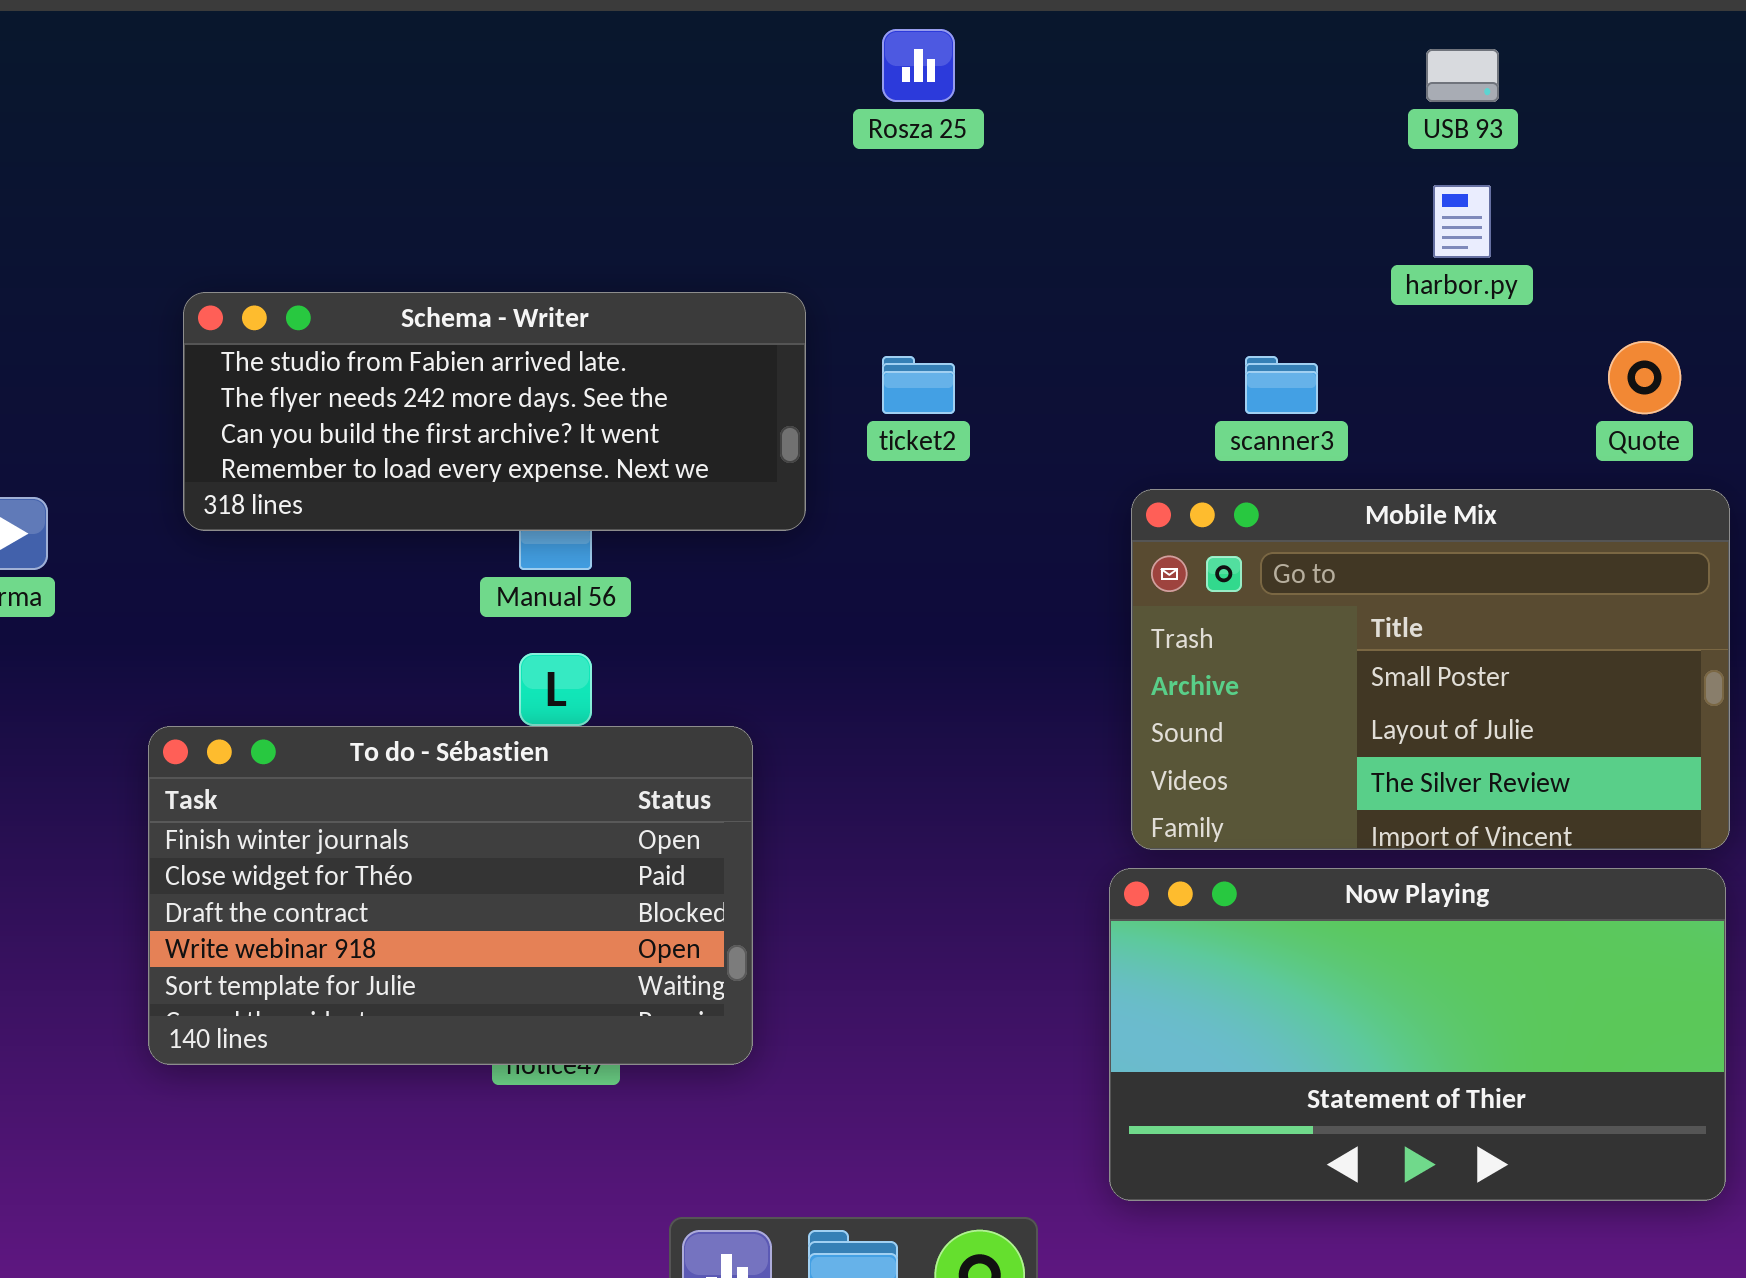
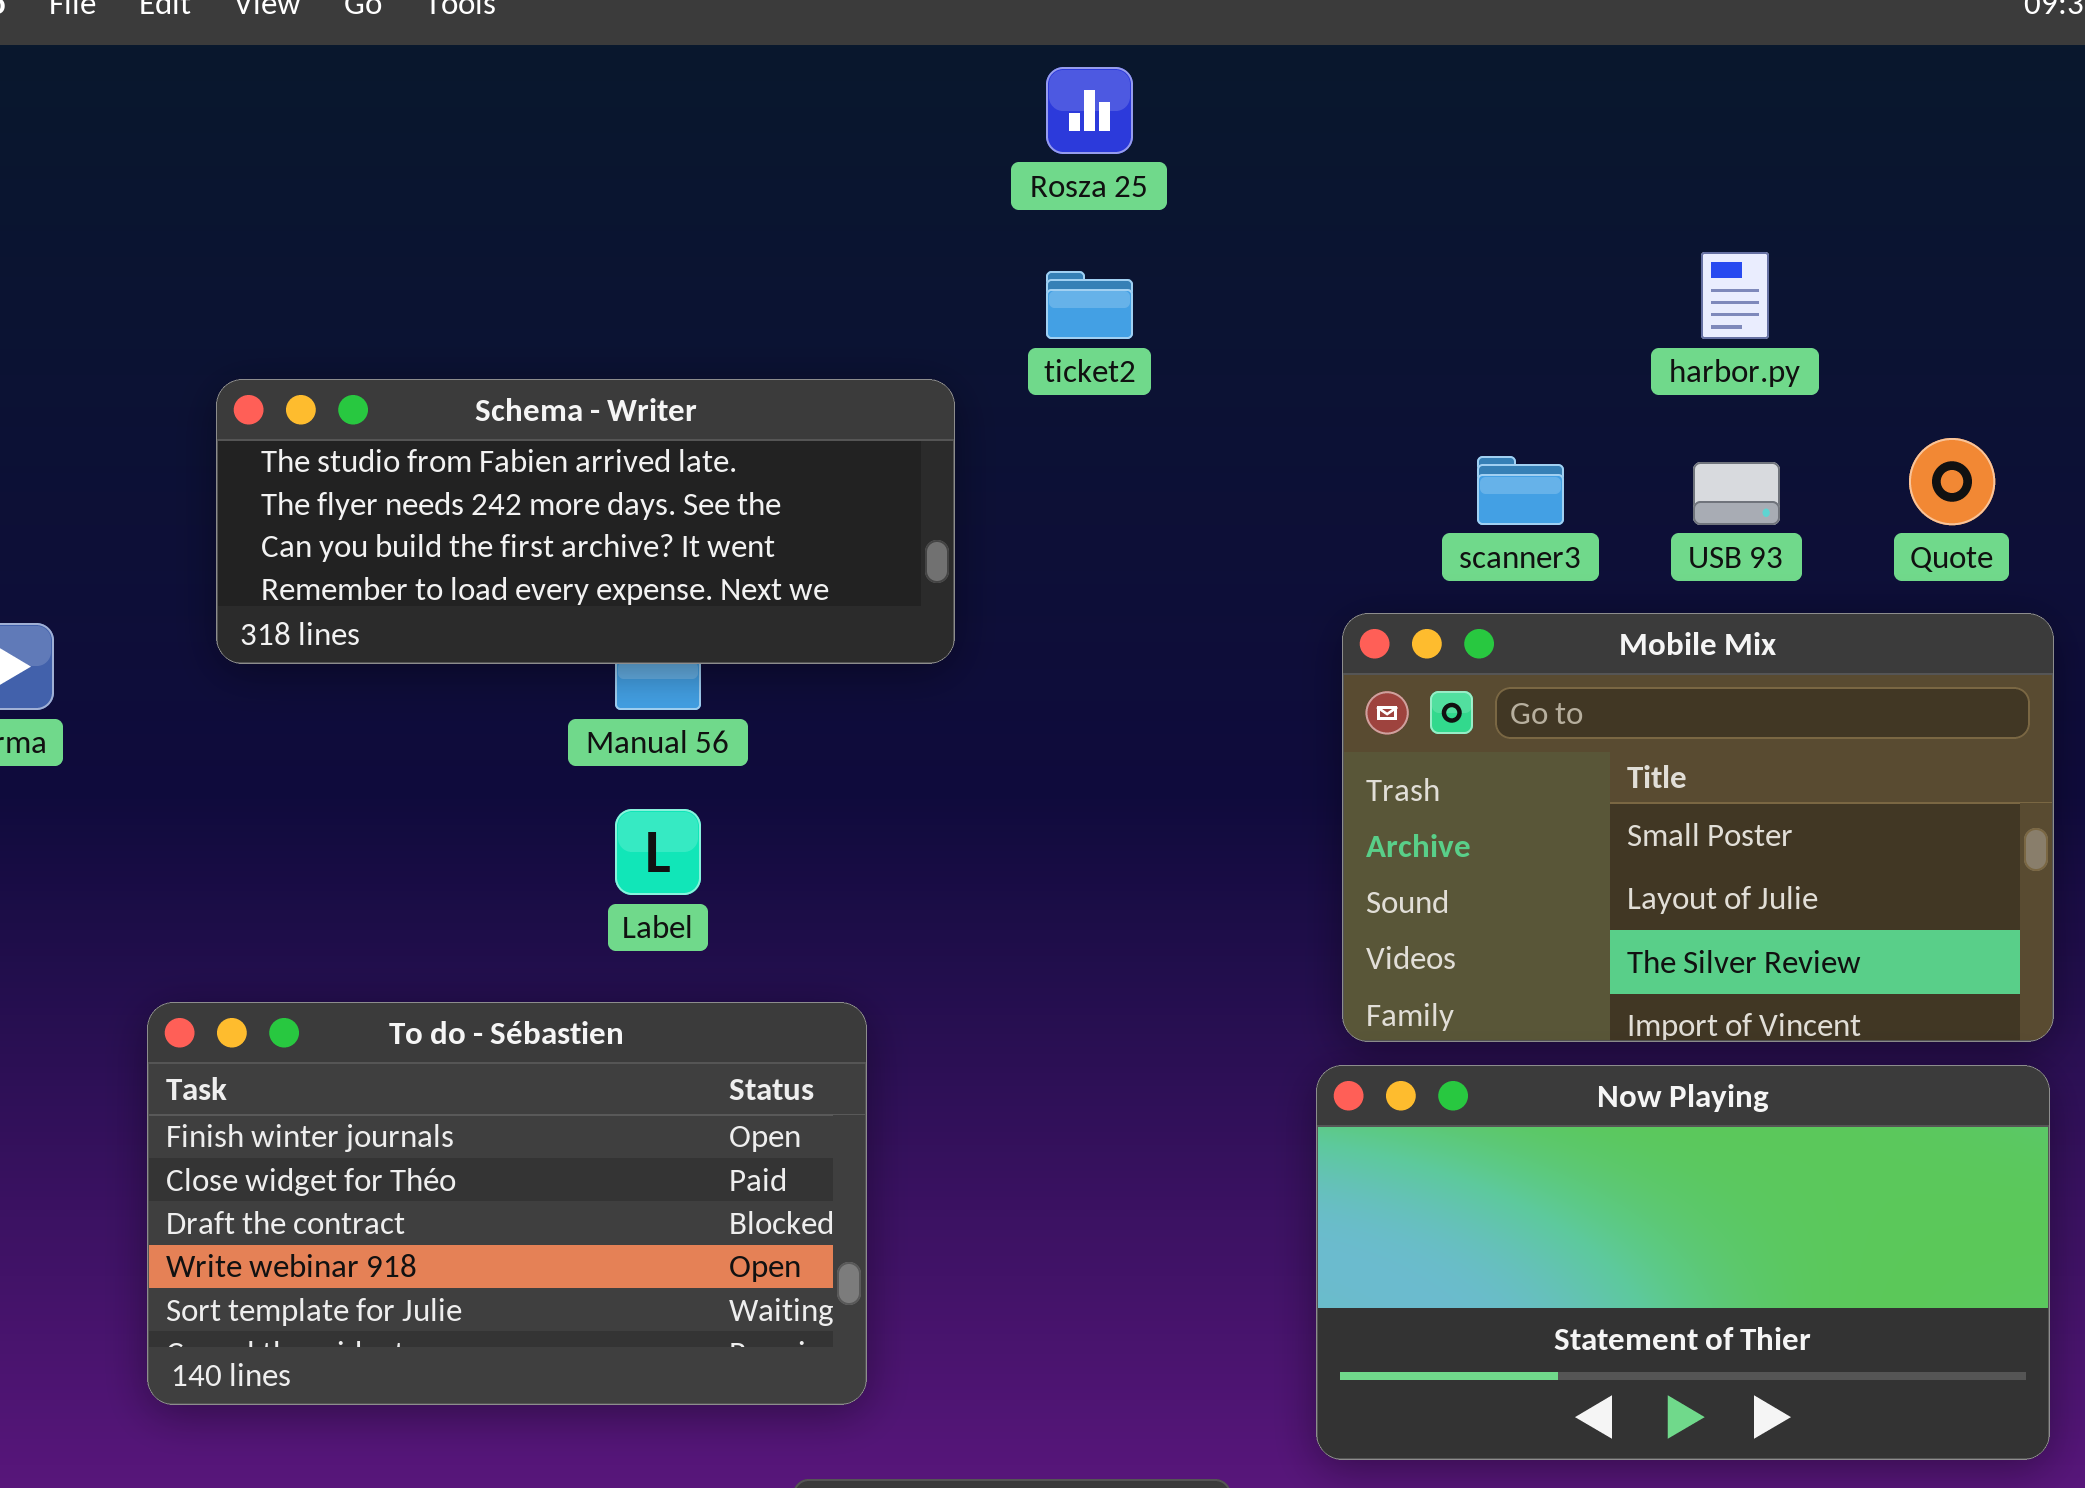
USB 93: [1426,49,1499,102] -> [1693,462,1780,525], moved
ticket2: [882,356,955,414] -> [1046,271,1133,339], moved
To do - Sébastien: [148,726,753,1065] -> [147,1002,867,1405], moved

